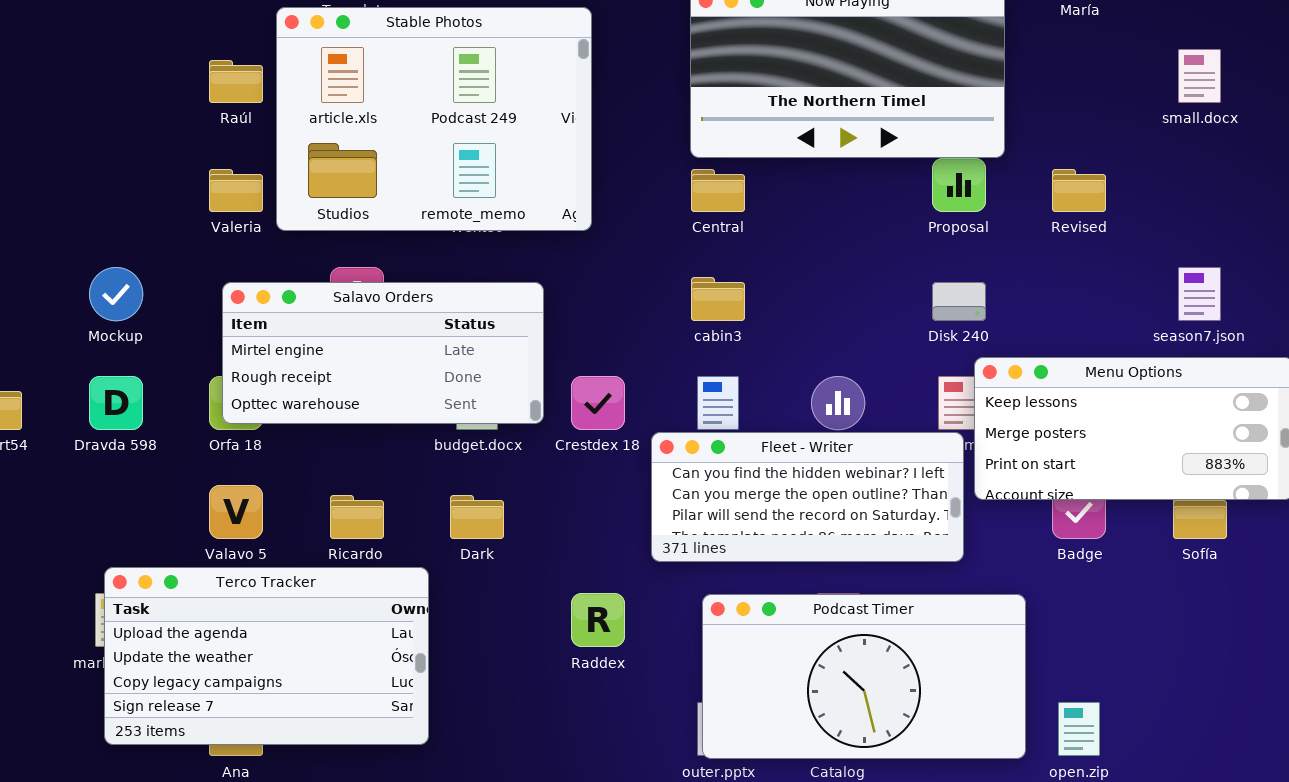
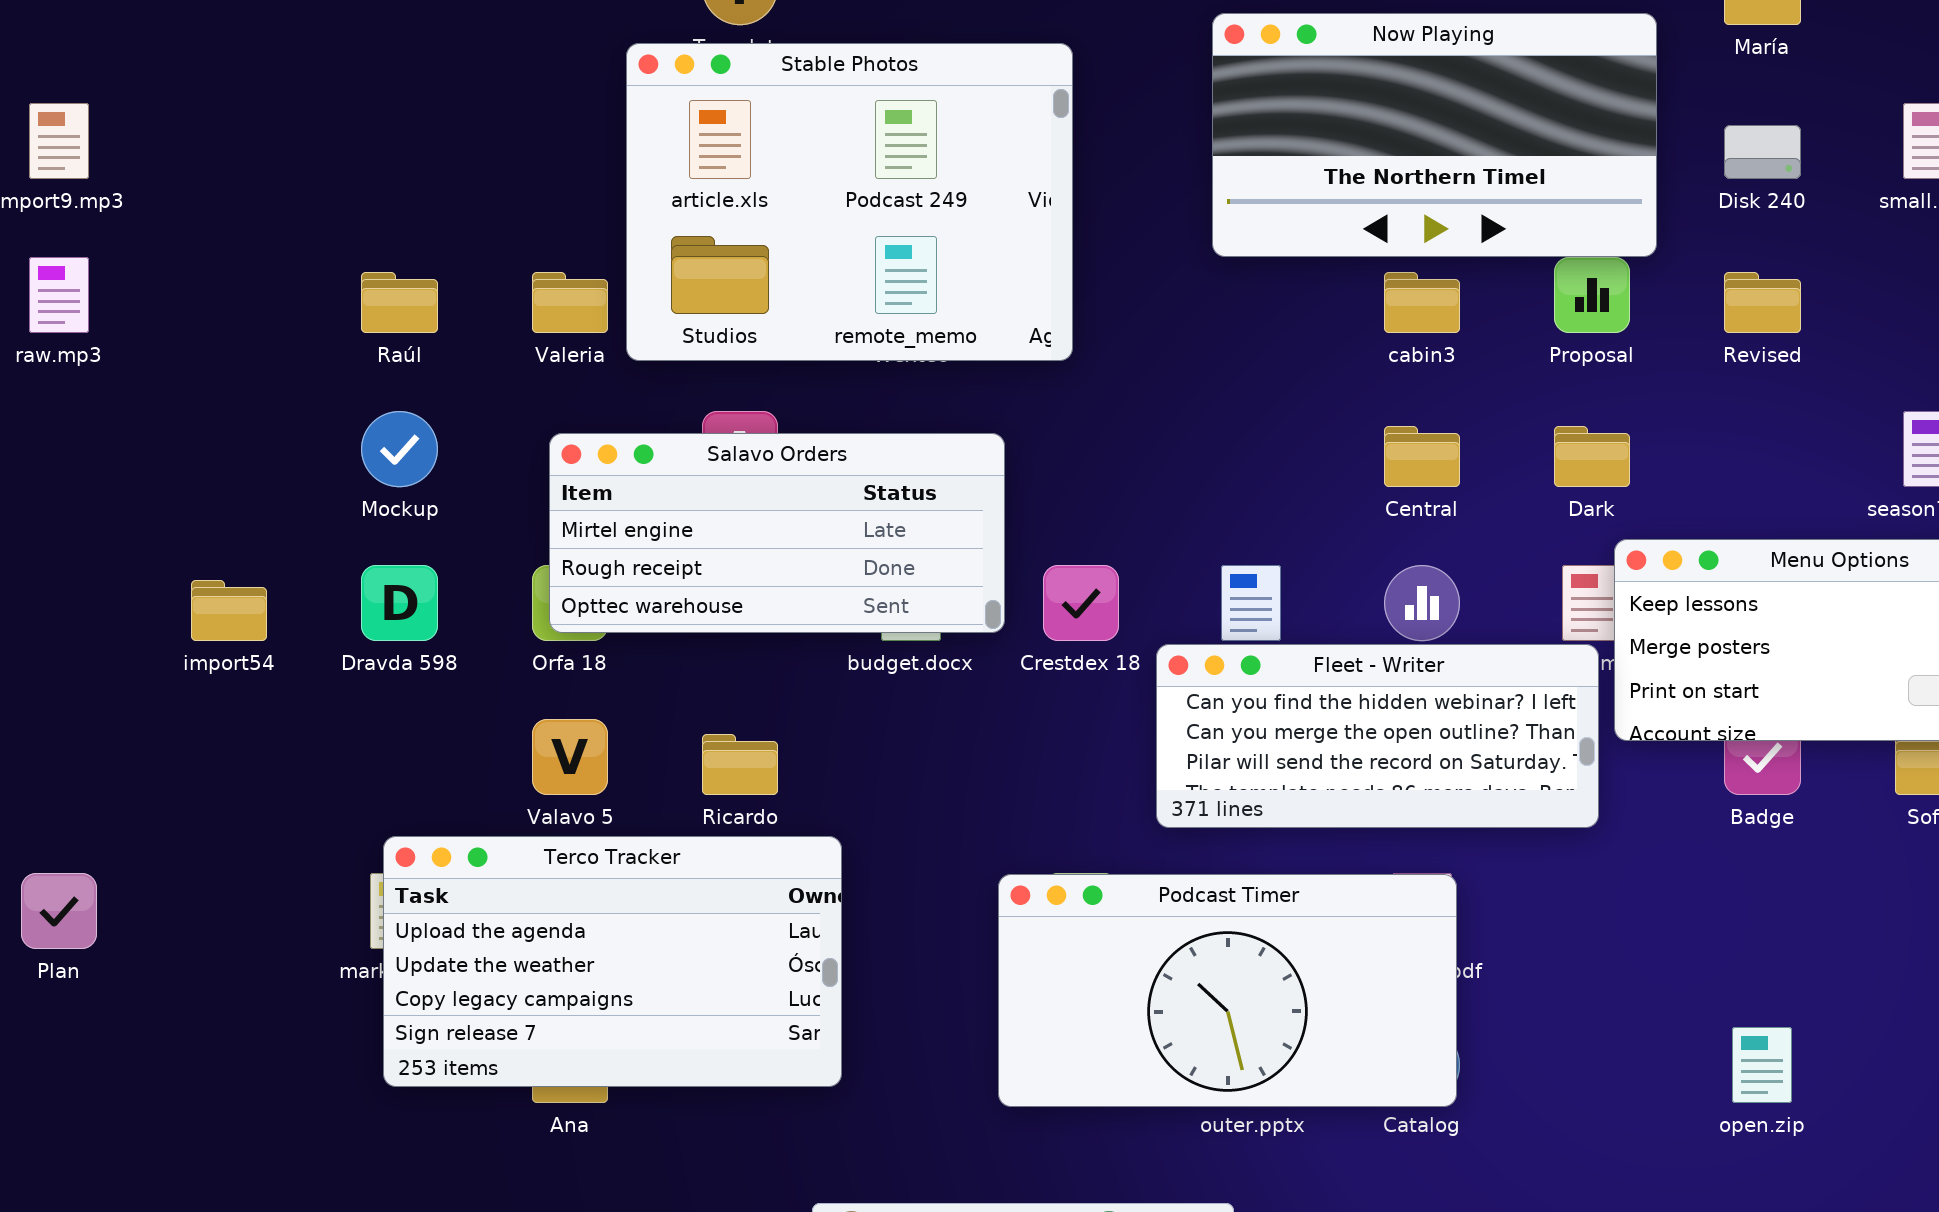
Raúl: [209,60,263,103] -> [361,272,438,333], moved
Central: [691,169,745,212] -> [1384,426,1460,487], moved
cabin3: [691,277,745,321] -> [1384,272,1460,333], moved
Disk 240: [932,282,986,321] -> [1724,125,1801,179], moved
Dark: [450,495,504,539] -> [1554,426,1630,487], moved
Podcast Timer: [702,594,1026,759] -> [998,874,1457,1107], moved

